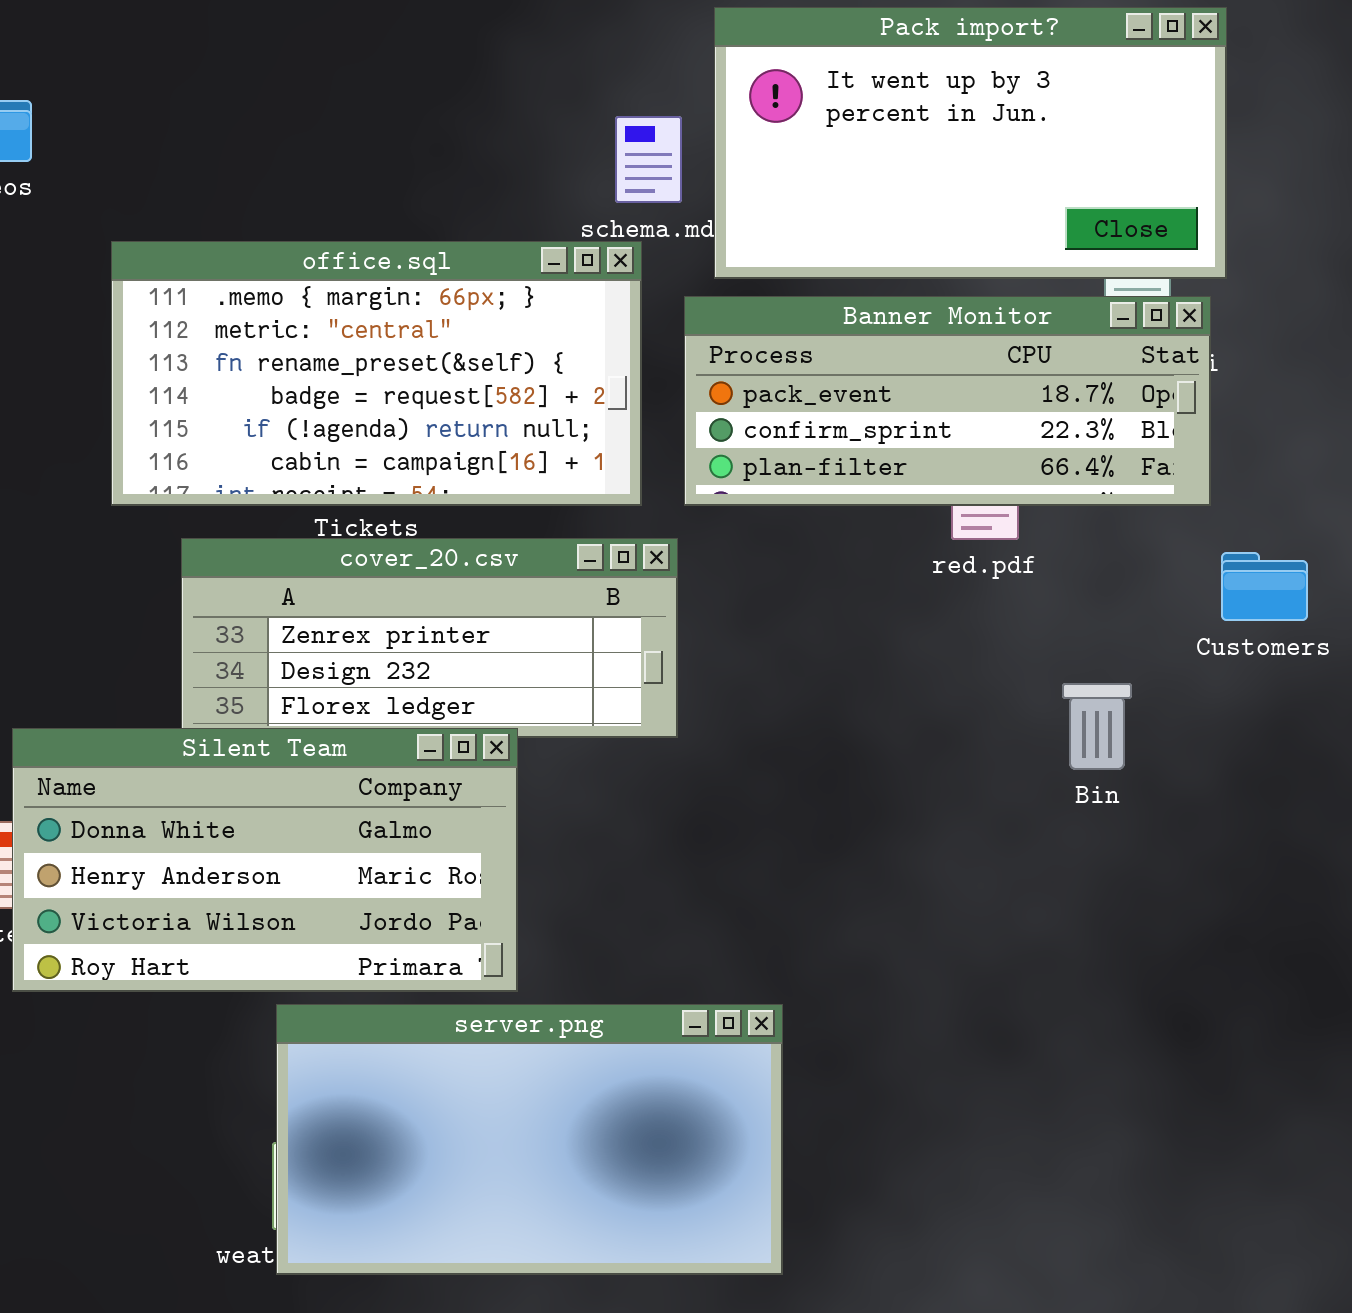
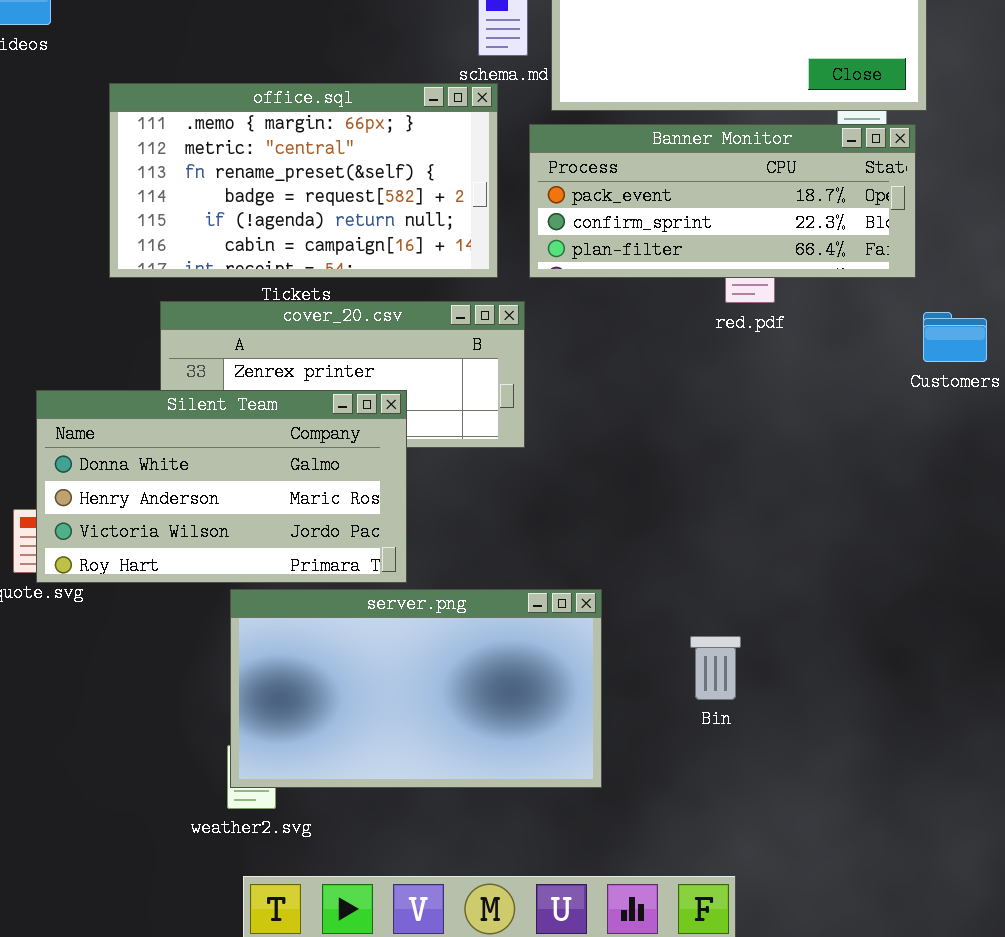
Bin: [1062,683,1132,770] -> [690,636,741,700], moved
Silent Team: [12,728,518,992] -> [36,390,407,583], moved
server.png: [276,1004,783,1275] -> [230,589,602,788], moved

